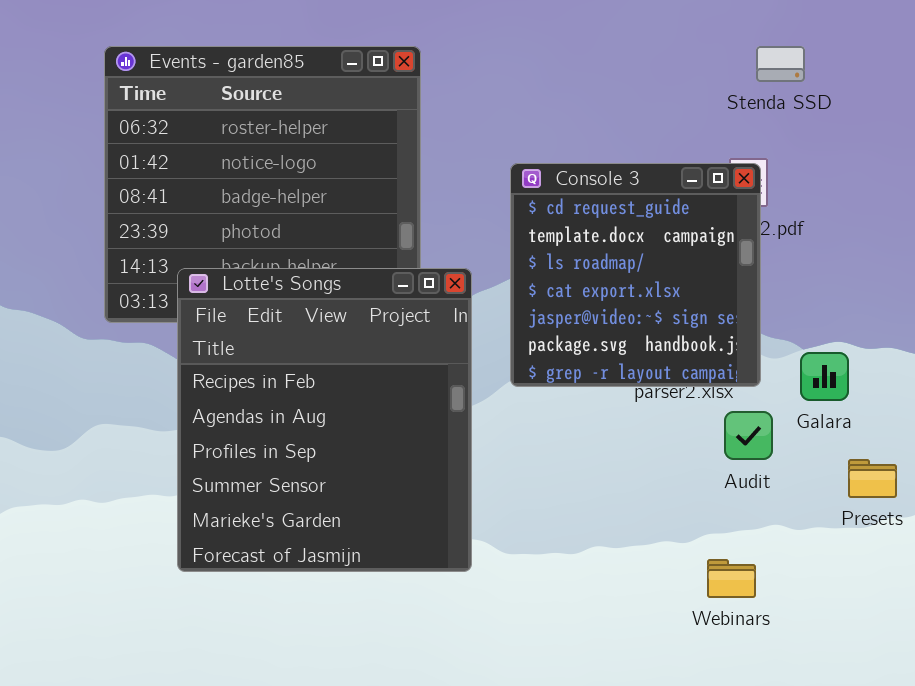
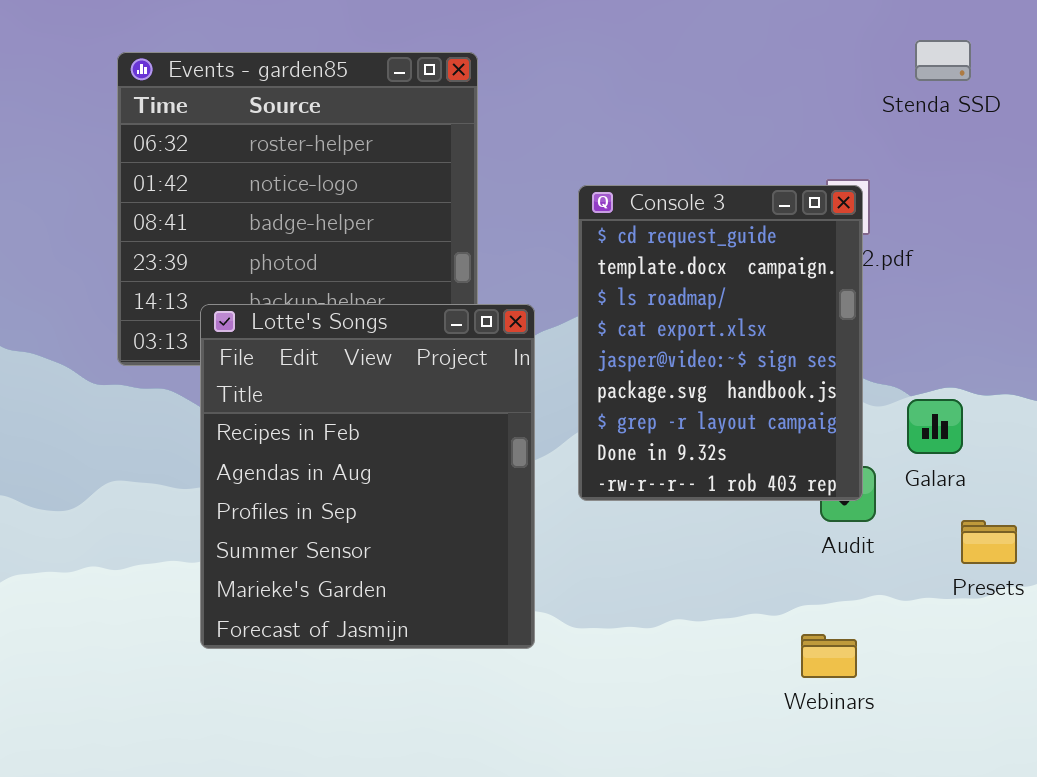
Stenda SSD: [756,46,805,82] -> [915,40,971,81], moved
Console 3: [510,163,761,387] -> [578,185,863,501], resized

